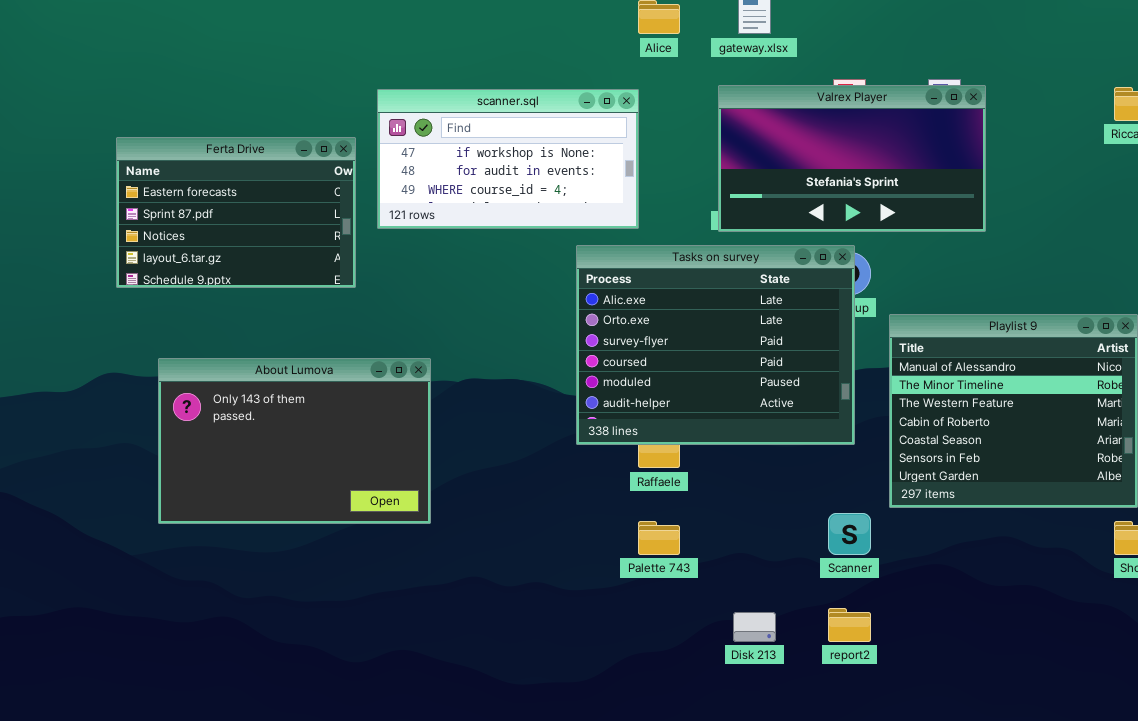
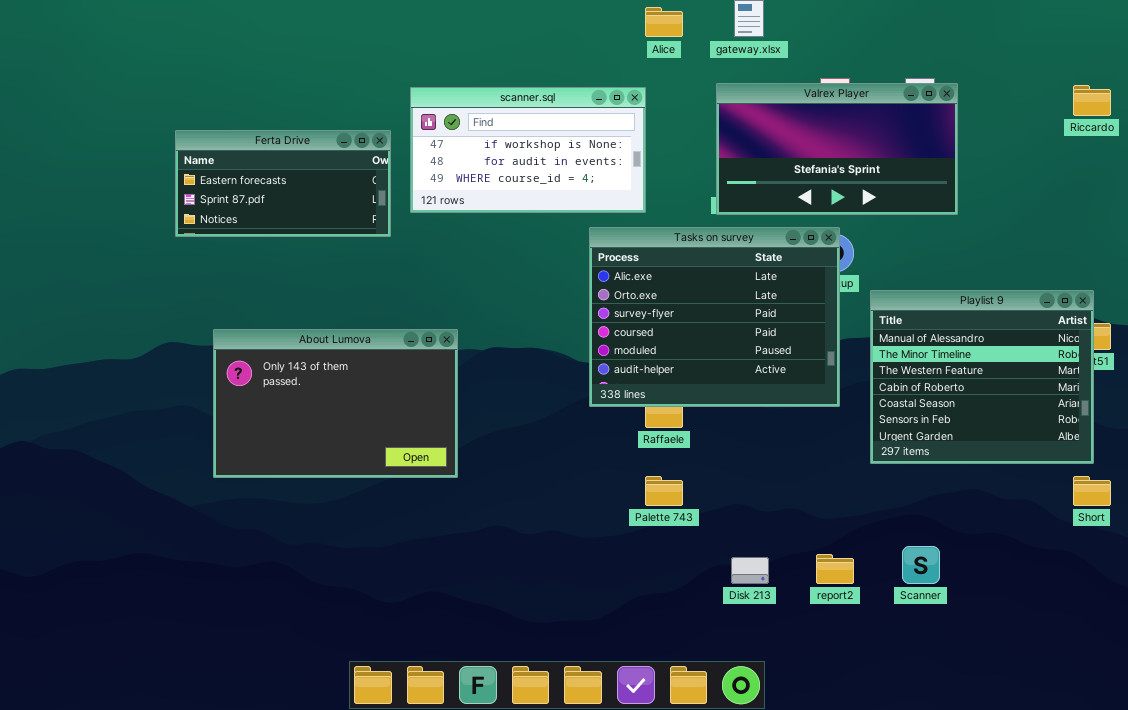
Ferta Drive: [116,137,356,288] -> [175,130,391,237], resized
Scanner: [828,513,871,555] -> [902,546,940,584], moved

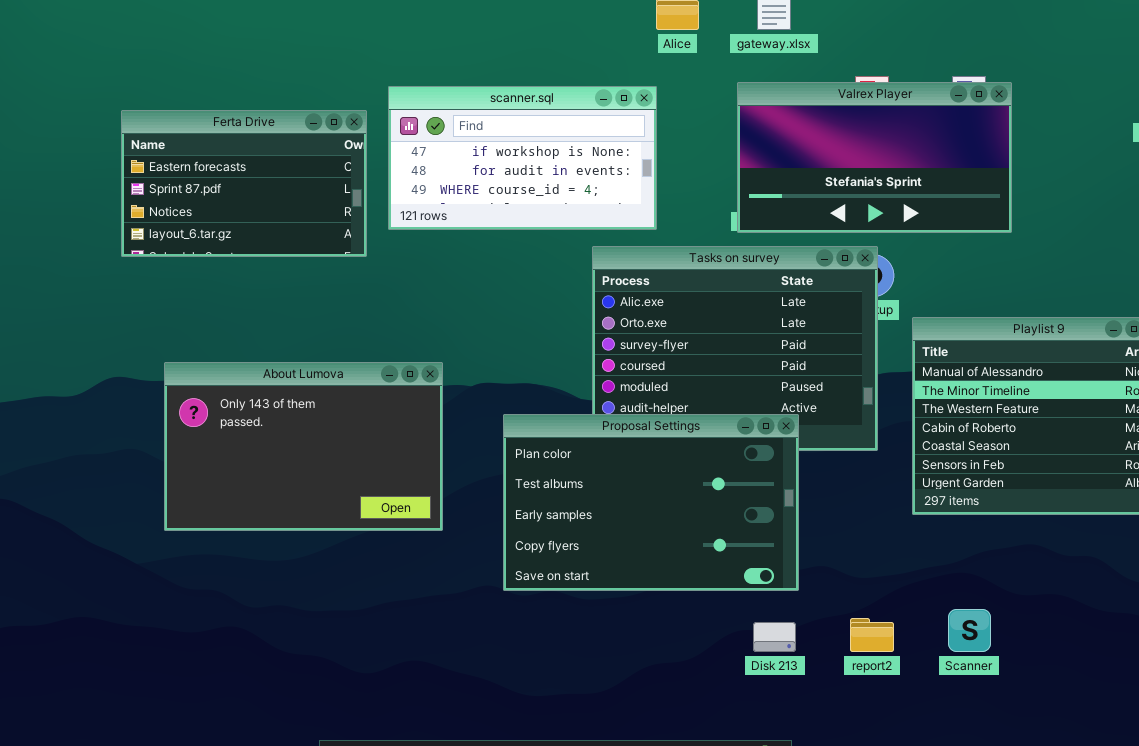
Ferta Drive: [175,130,391,237] -> [121,110,367,257], resized
Proposal Settings: none -> [503,414,799,591], opened

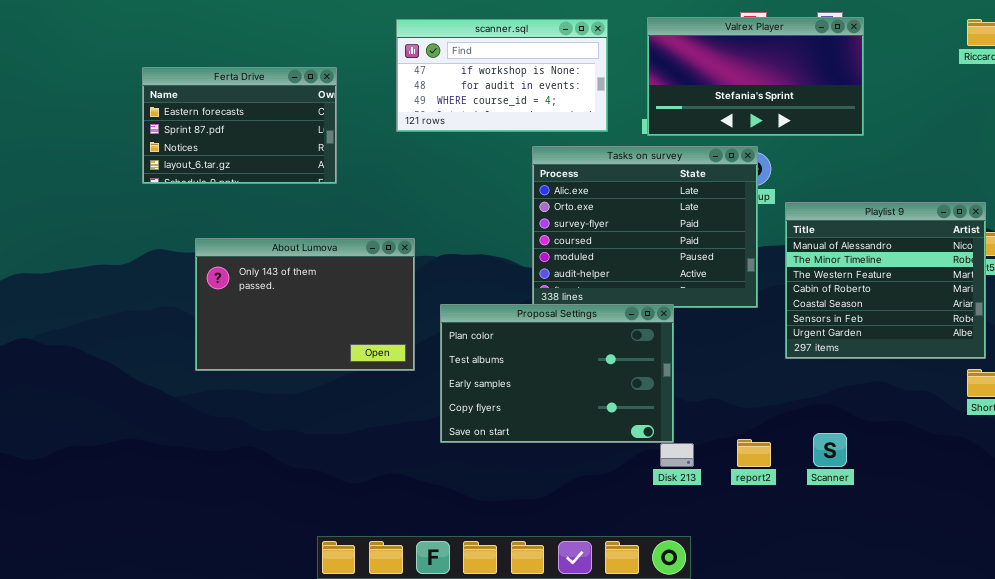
scanner.sql: [388,86,657,230] -> [396,19,608,132], moved
Ferta Drive: [121,110,367,257] -> [142,67,337,184], moved
Proposal Settings: [503,414,799,591] -> [440,304,674,443], moved

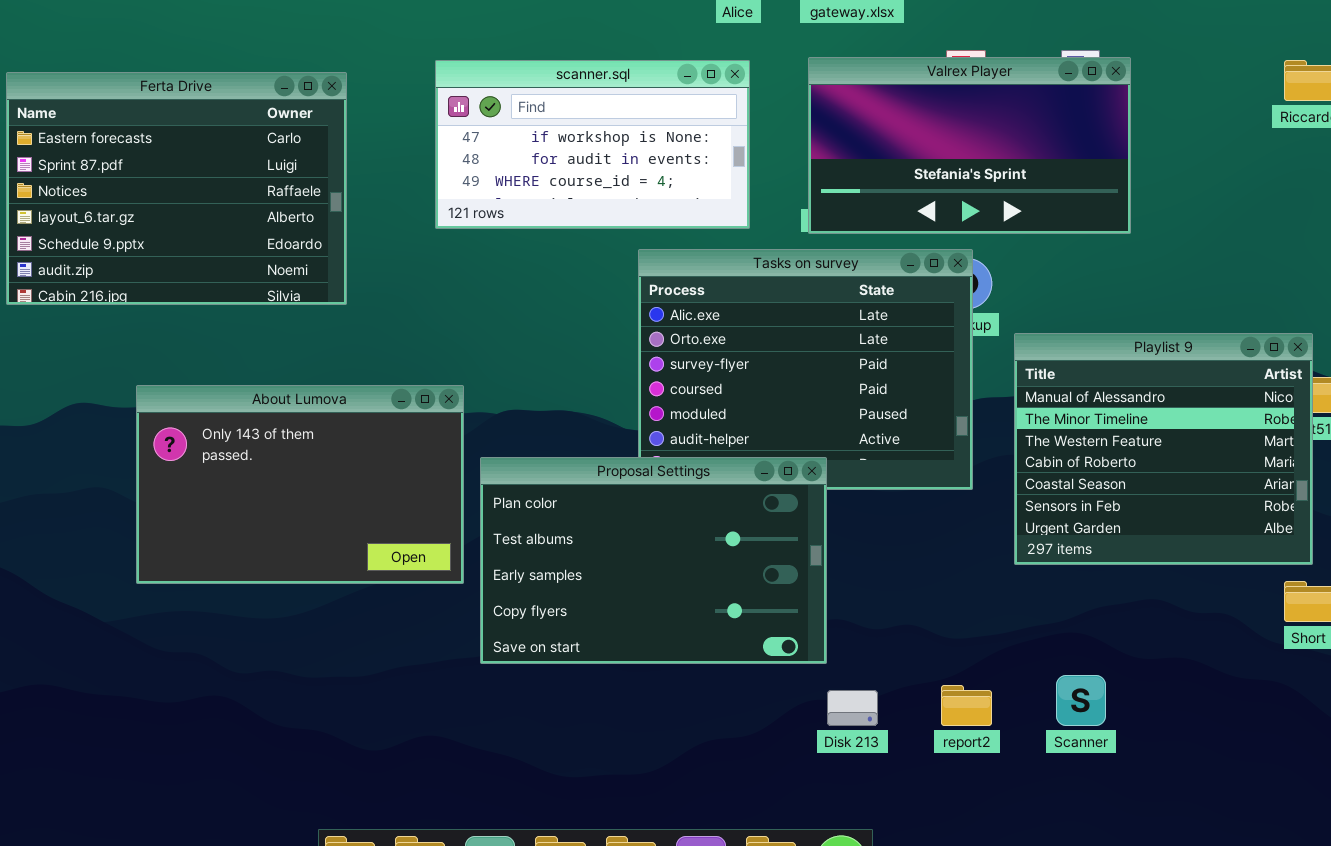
Ferta Drive: [142,67,337,184] -> [6,72,347,305], resized
Proposal Settings: [440,304,674,443] -> [480,457,827,664], moved

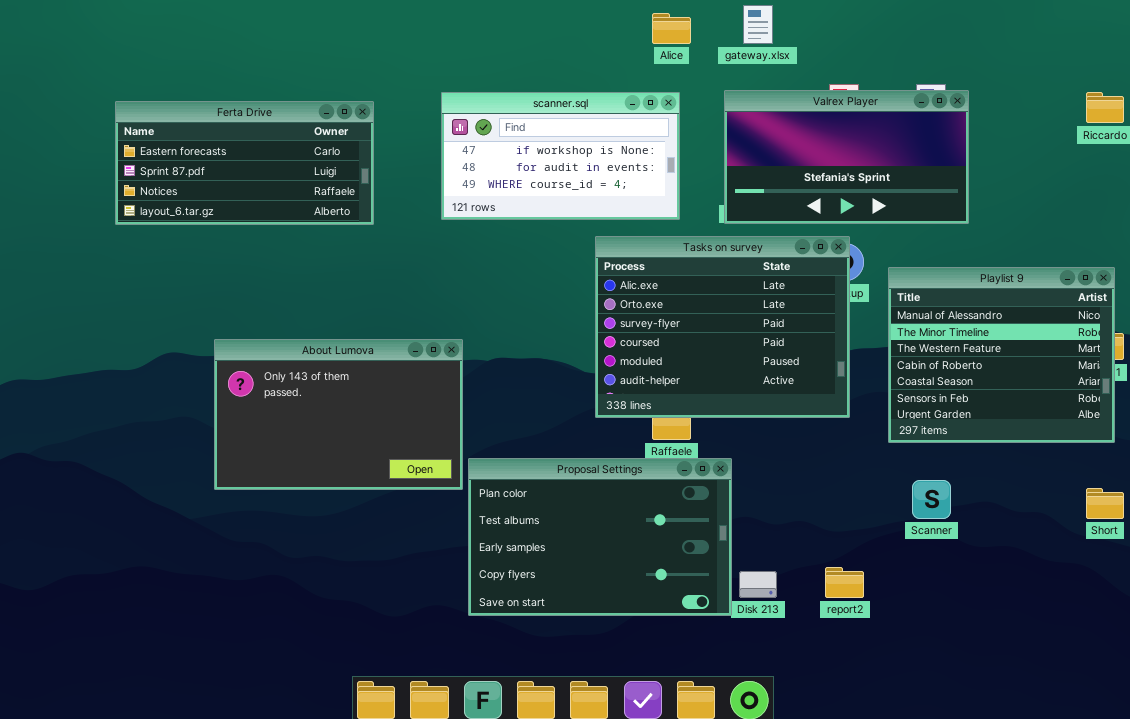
Ferta Drive: [6,72,347,305] -> [115,101,374,225], resized
Playlist 9: [1014,333,1313,565] -> [888,267,1115,443], moved
Proposal Settings: [480,457,827,664] -> [468,458,732,616], moved
Scanner: [1056,675,1106,726] -> [912,480,951,519], moved

